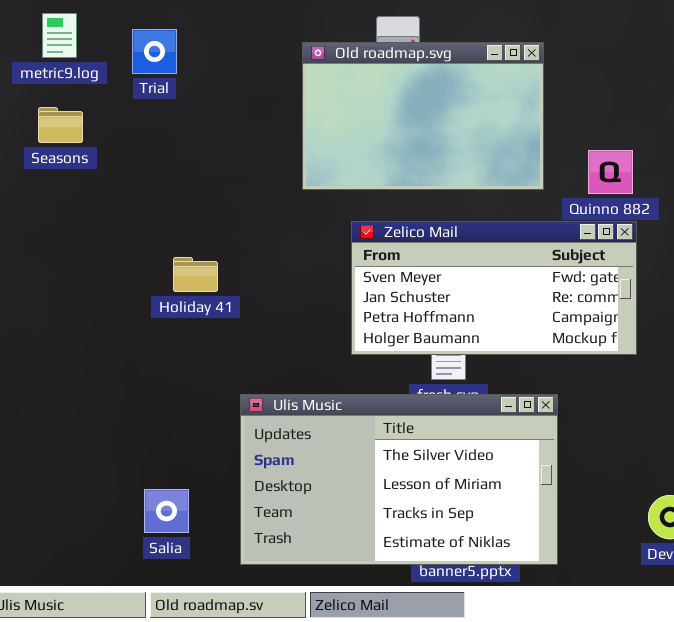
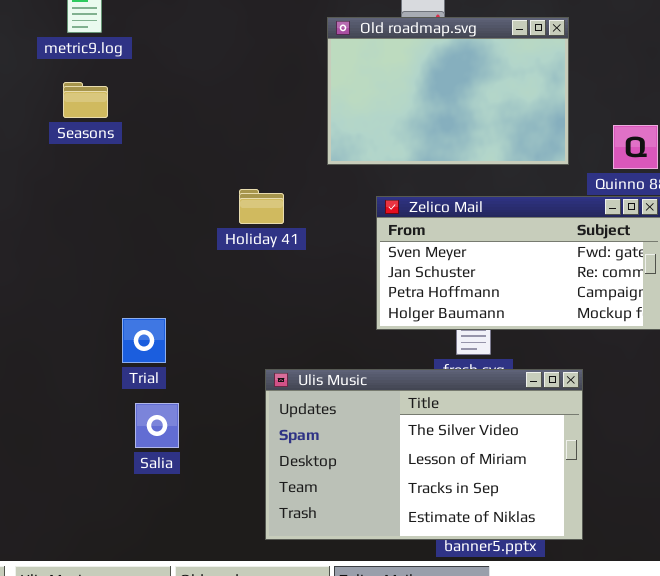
Trial: [132,29,177,74] -> [122,318,166,363], moved
Holiday 41: [173,257,218,292] -> [239,189,284,224], moved
Salia: [144,489,189,533] -> [135,403,179,448], moved

